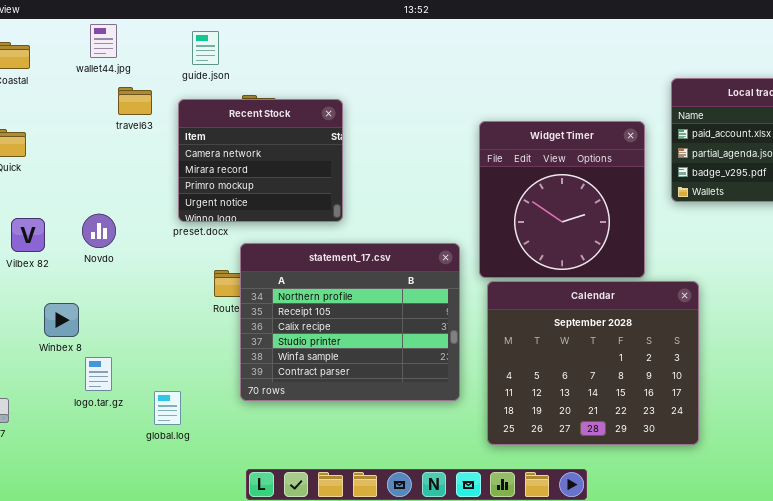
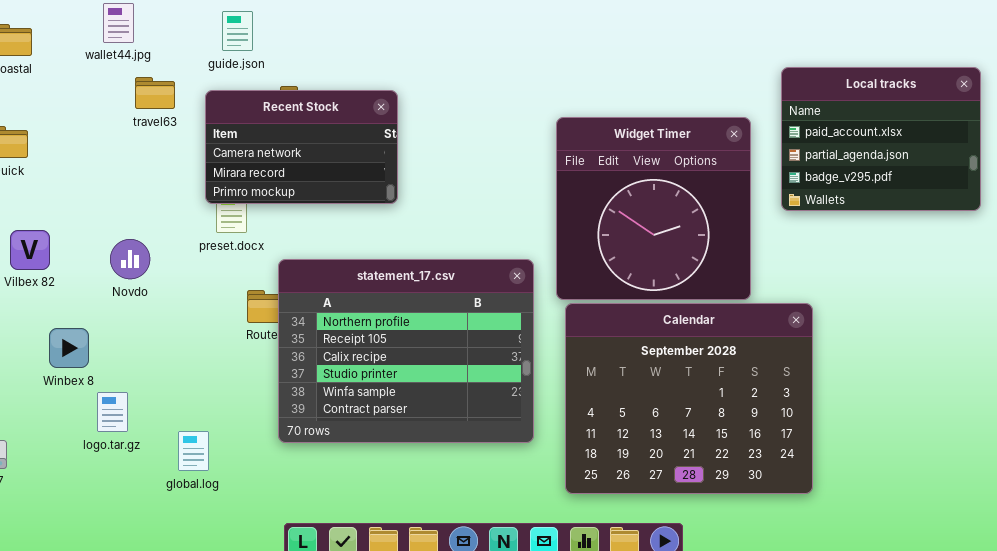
Recent Stock: [178,99,343,222] -> [205,90,398,204], resized
Novdo: [82,214,116,248] -> [110,239,150,279], moved

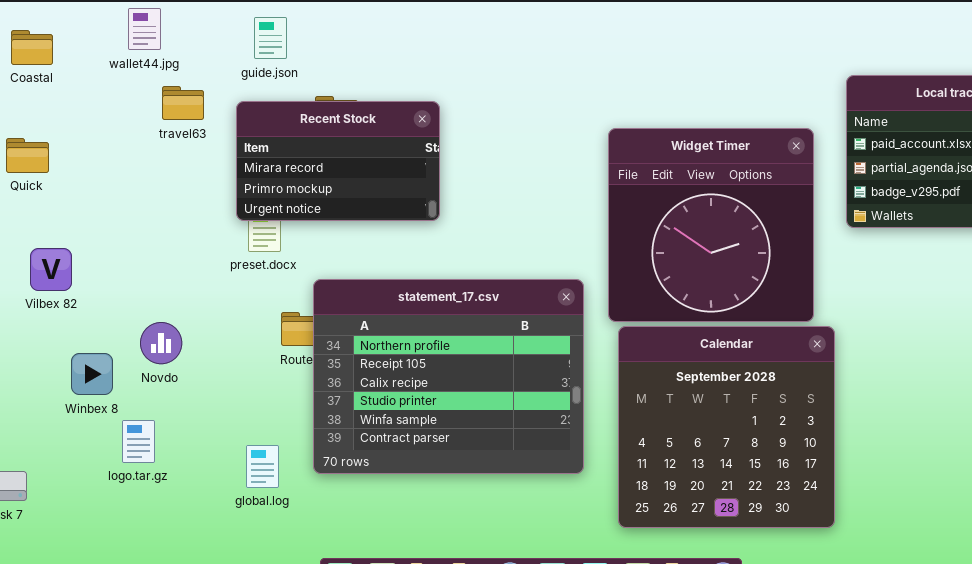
Recent Stock: [205,90,398,204] -> [236,101,440,221], scrolled down 1 row
Novdo: [110,239,150,279] -> [140,322,182,364], moved
Calendar: [565,303,813,494] -> [618,326,835,528], resized
global.log: [178,431,209,471] -> [246,445,279,488], moved

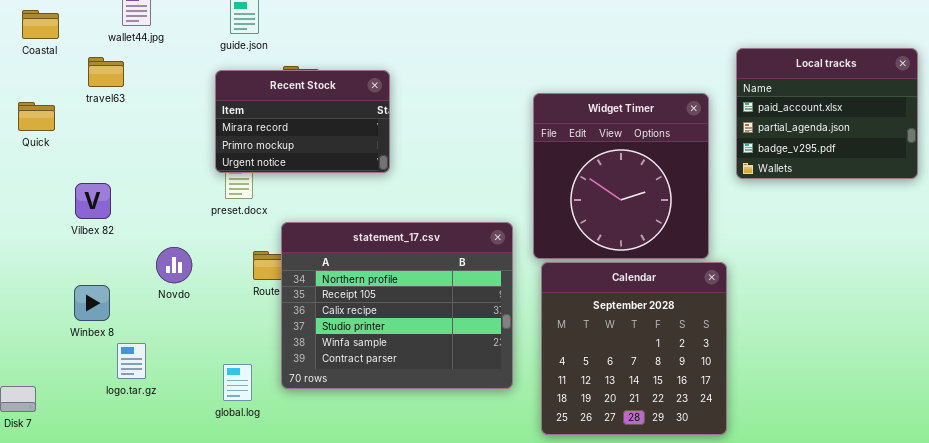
travel63: [162,86,204,120] -> [88,57,124,87], moved
Vilbex 82: [30,248,72,291] -> [75,183,111,219], moved
Novdo: [140,322,182,364] -> [156,247,192,283], moved

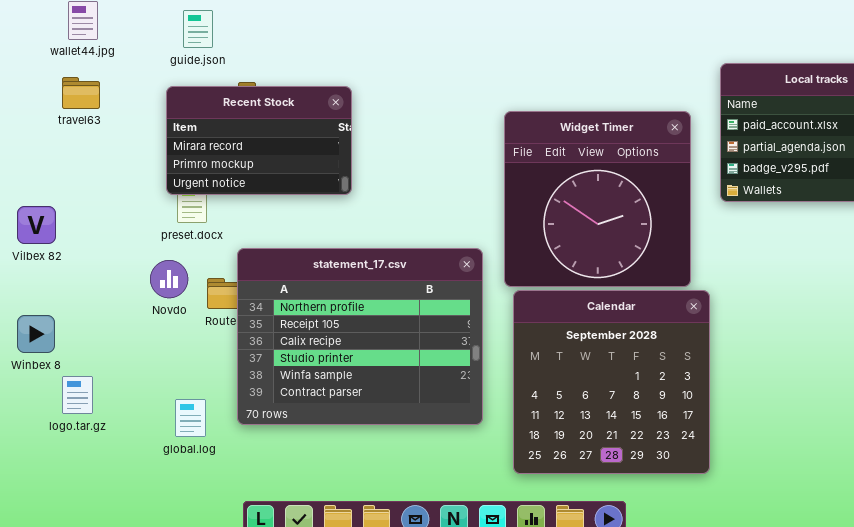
travel63: [88,57,124,87] -> [62,77,100,109], moved
Novdo: [156,247,192,283] -> [150,260,188,298], moved

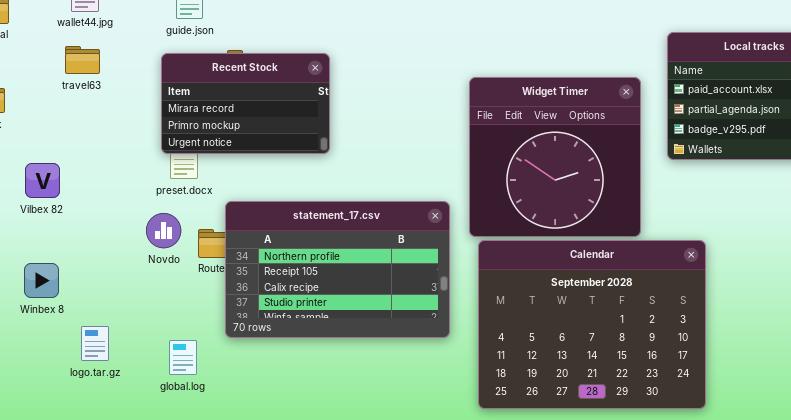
statement_17.csv: [237,248,483,425] -> [225,201,450,338], resized
Calendar: [513,290,710,474] -> [478,240,706,409], resized
logo.tar.gz: [62,376,93,414] -> [81,326,109,361], moved

